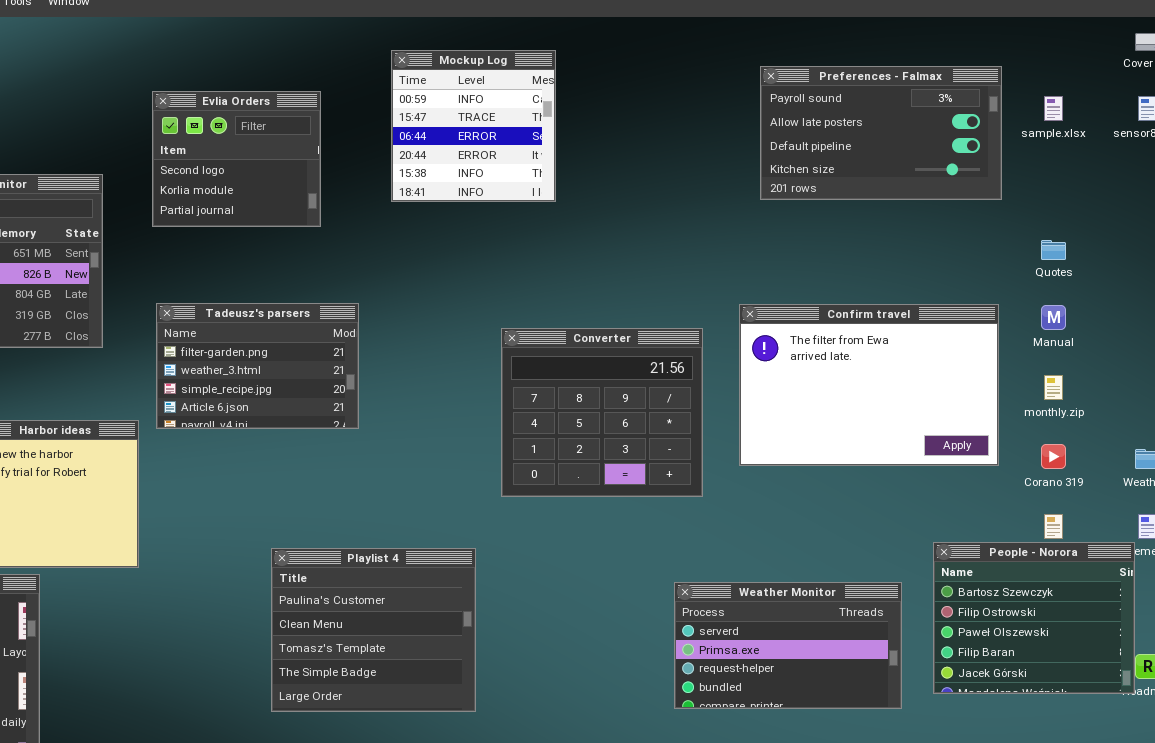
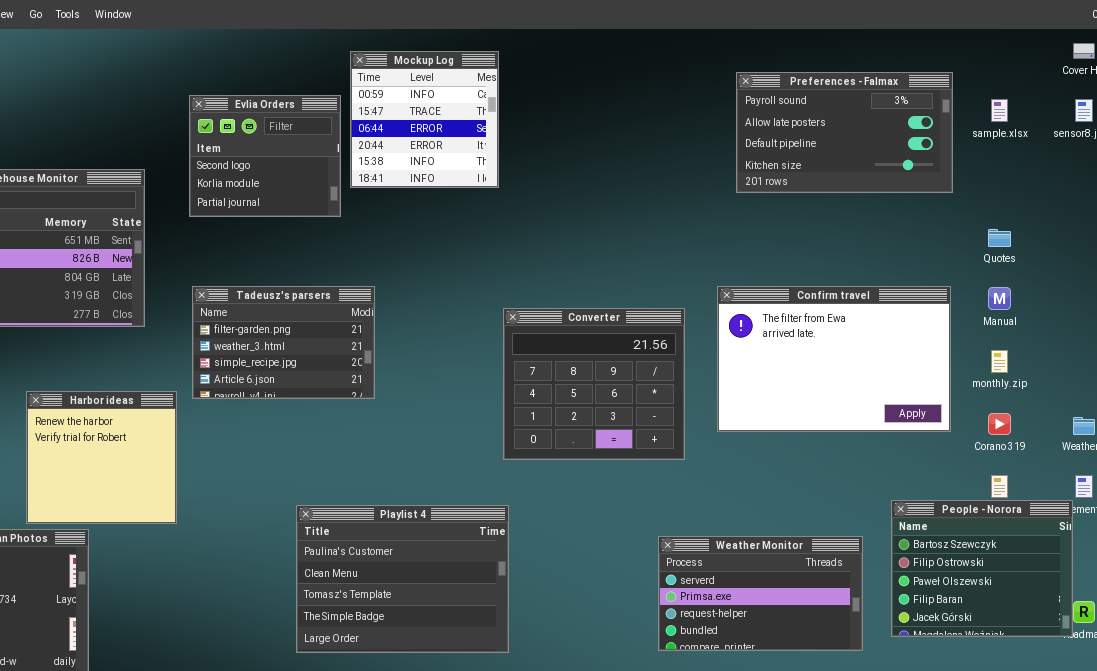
Mockup Log: [391,50,556,202] -> [350,51,499,188], moved
Playlist 4: [271,548,476,712] -> [296,505,509,653], resized

